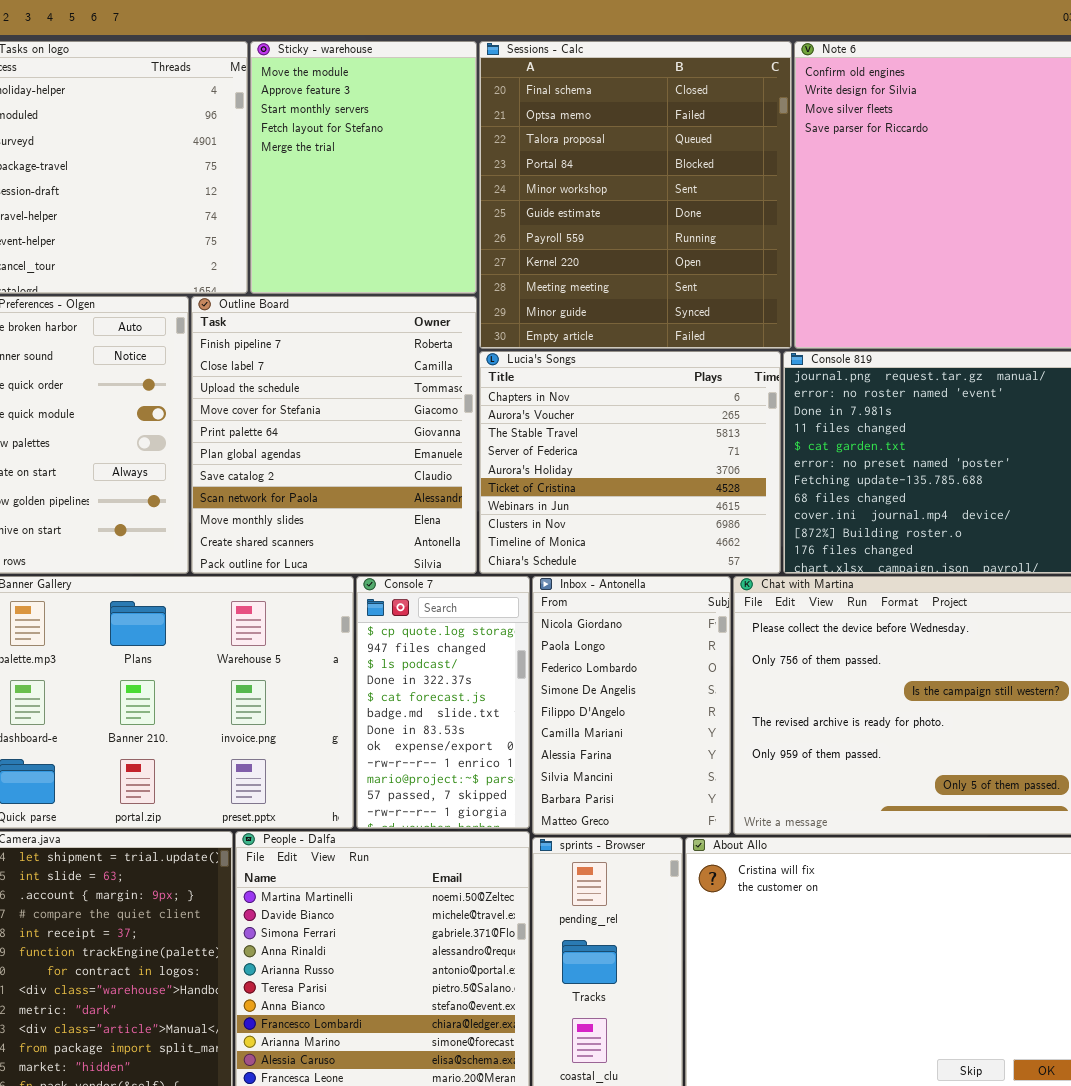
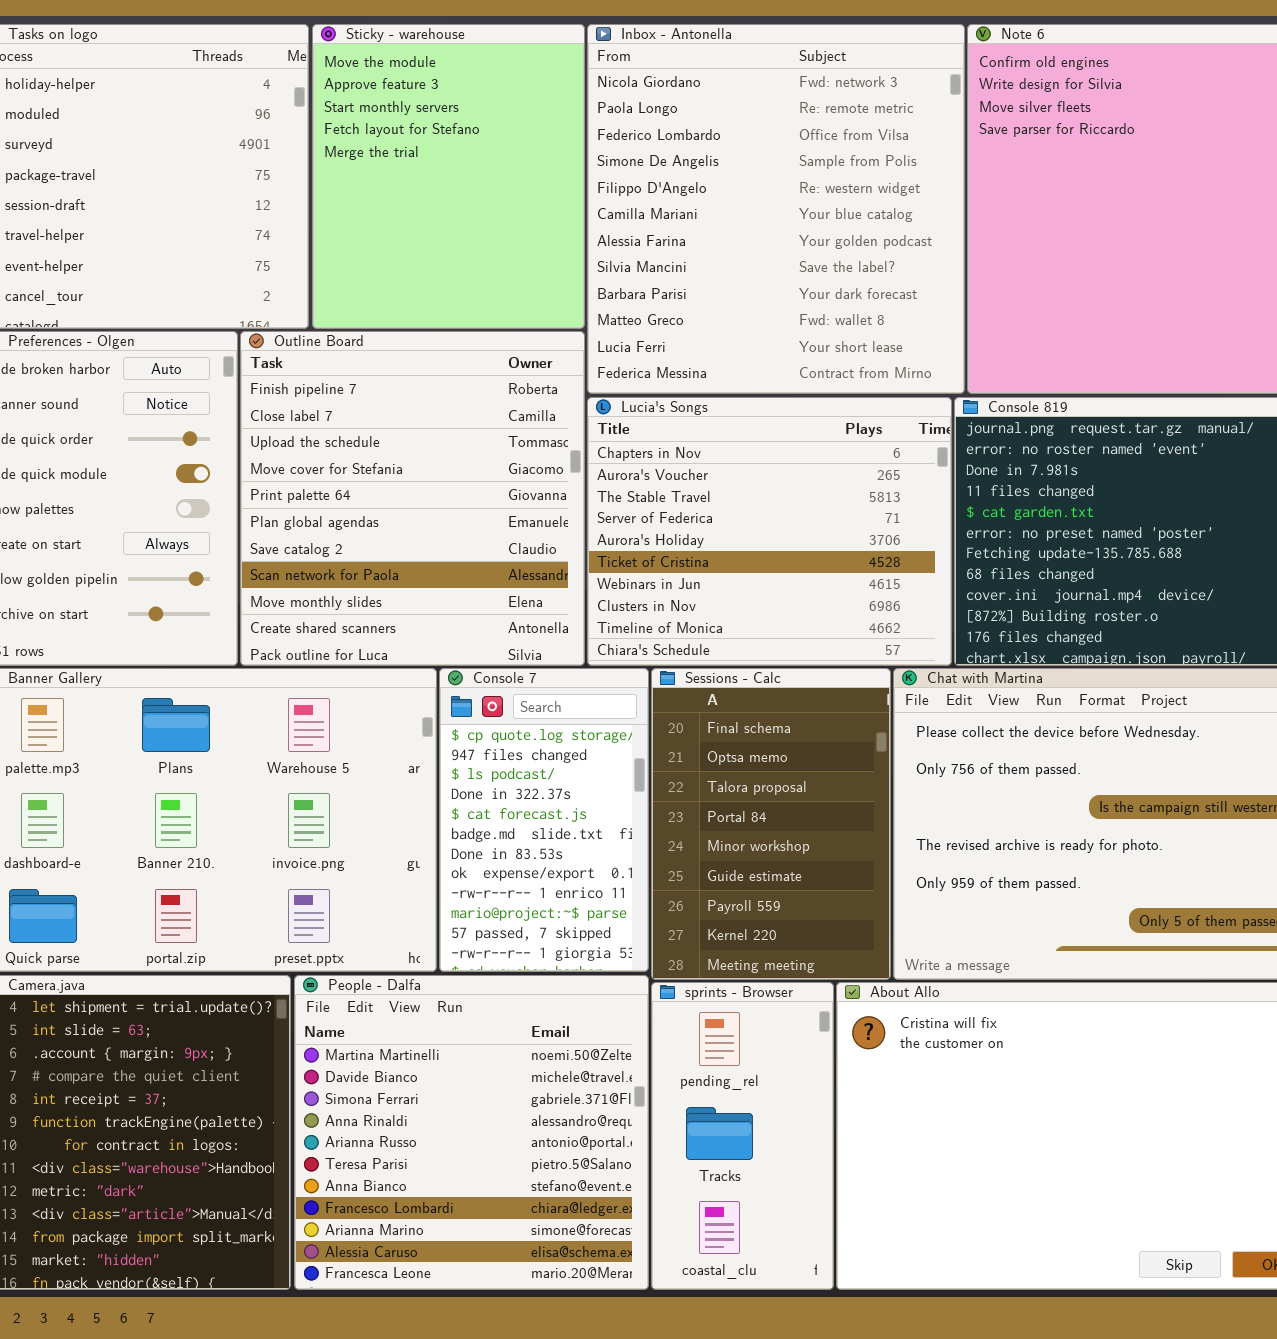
Sessions - Calc: [479,41,792,349] -> [651,668,891,980], moved, resized
Inbox - Antonella: [532,576,731,835] -> [587,24,965,394], moved, resized

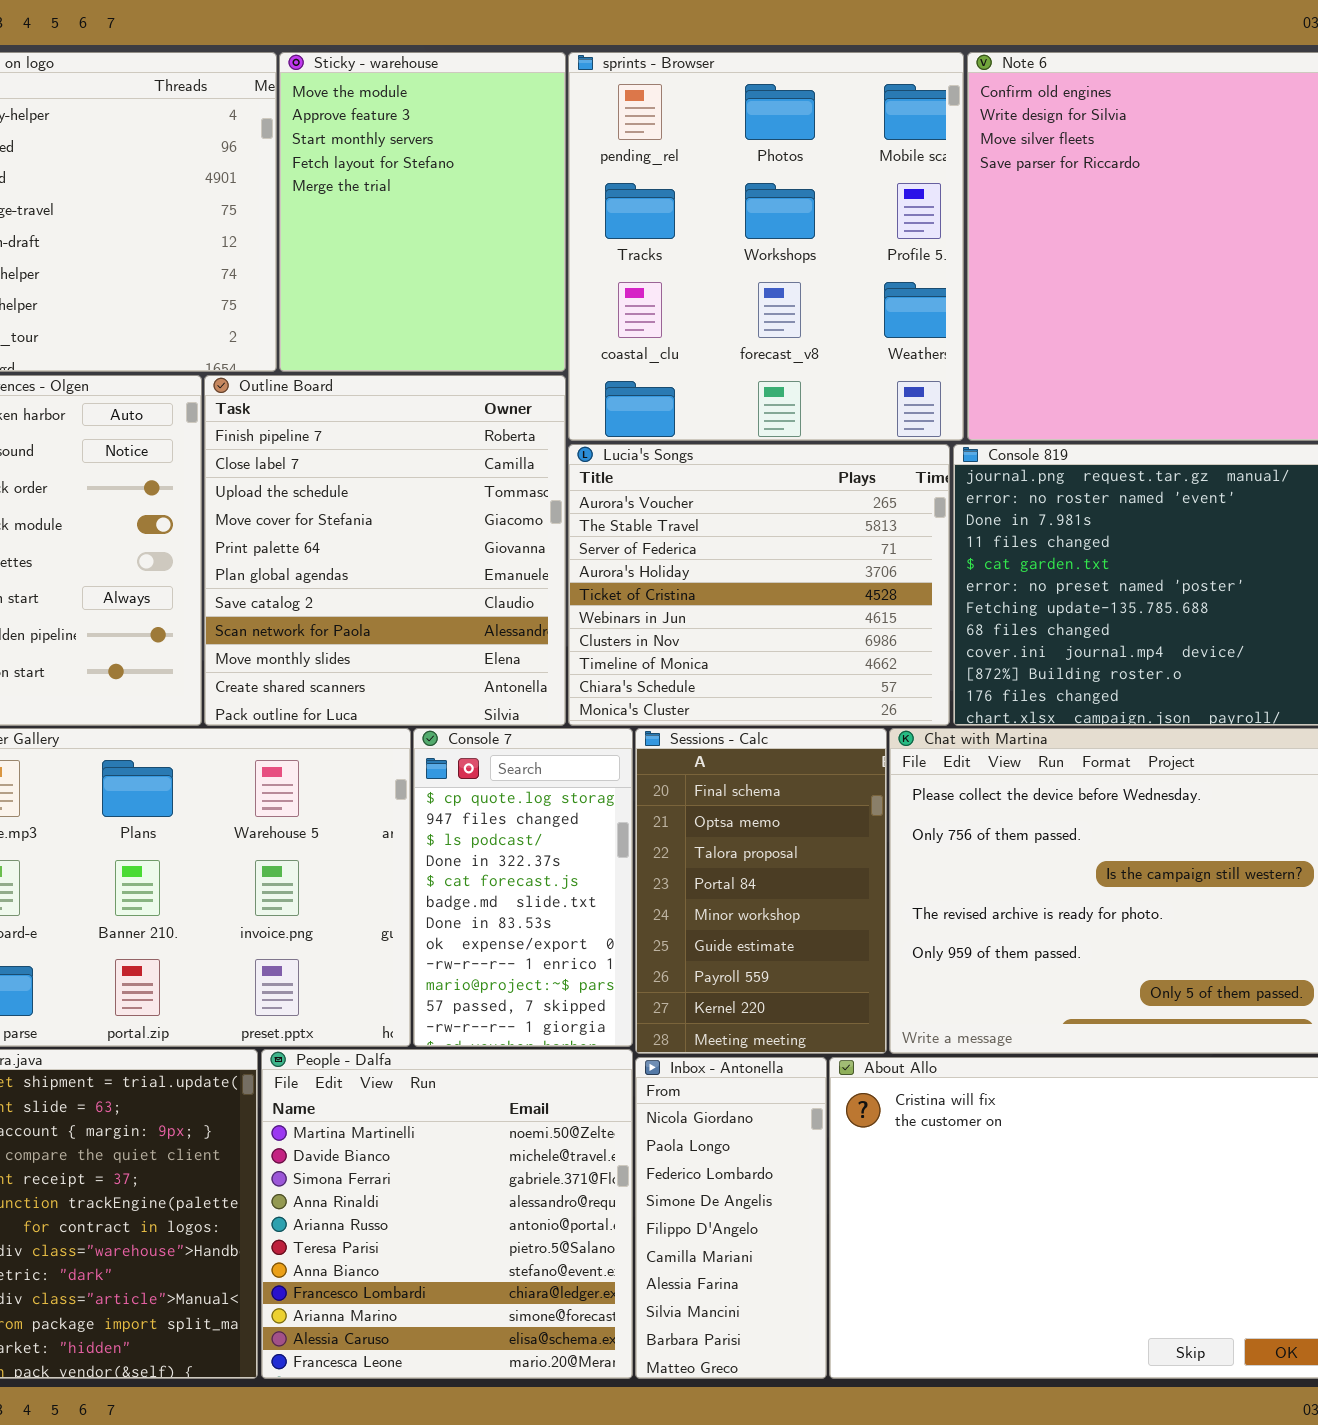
Inbox - Antonella: [587,24,965,394] -> [635,1057,827,1379], moved, resized
Lucia's Songs: [587,397,952,666] -> [568,444,950,726], scrolled down 1 row
sprints - Browser: [651,982,834,1290] -> [568,52,964,441], moved, resized

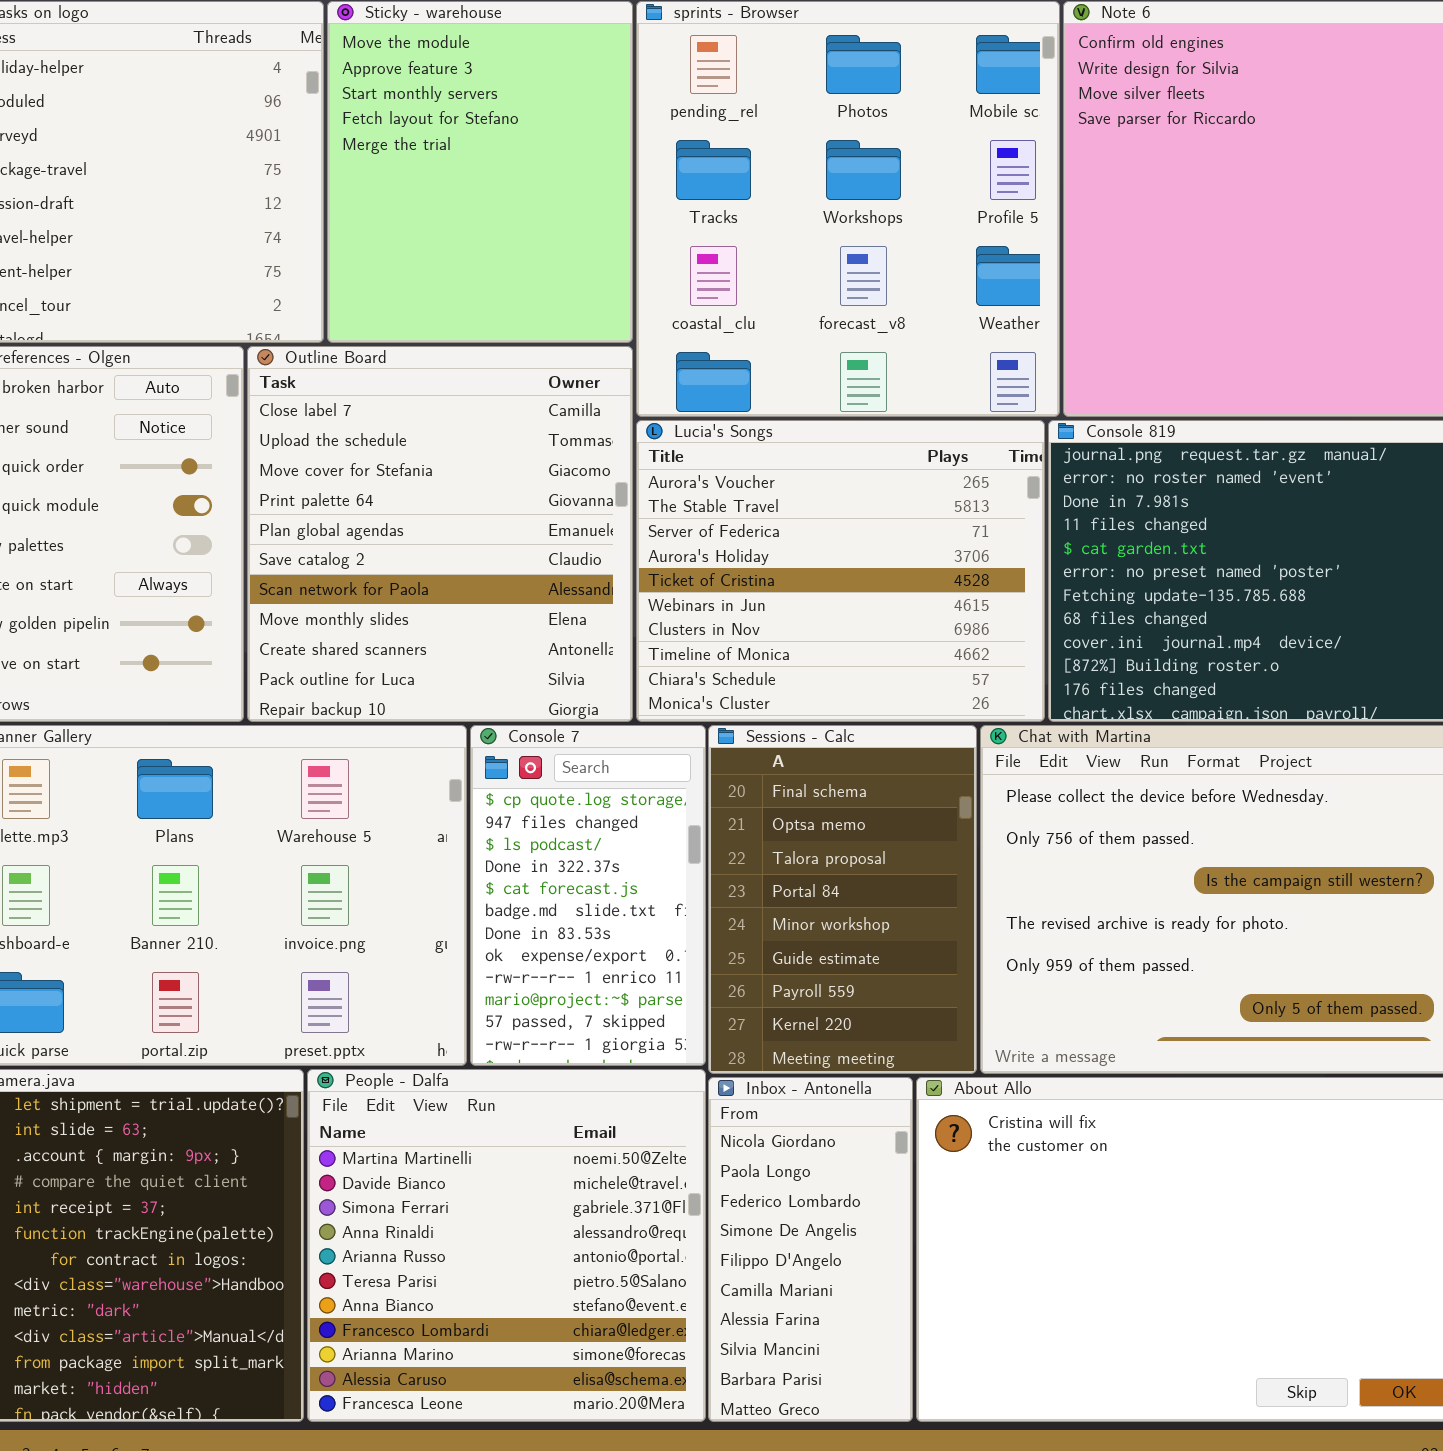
Outline Board: [204,375,566,726] -> [247,346,633,722], scrolled down 1 row

